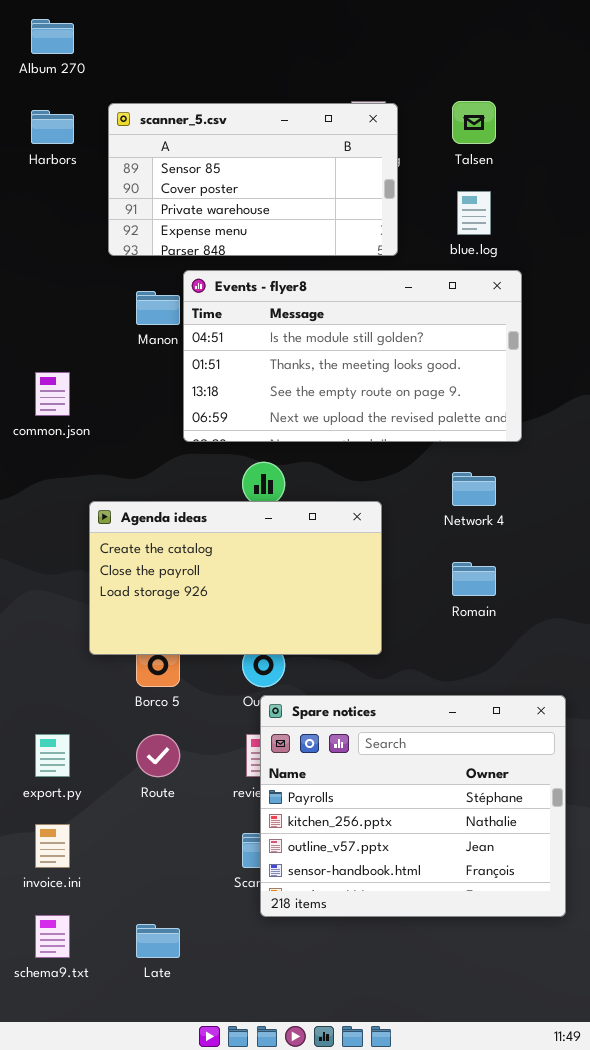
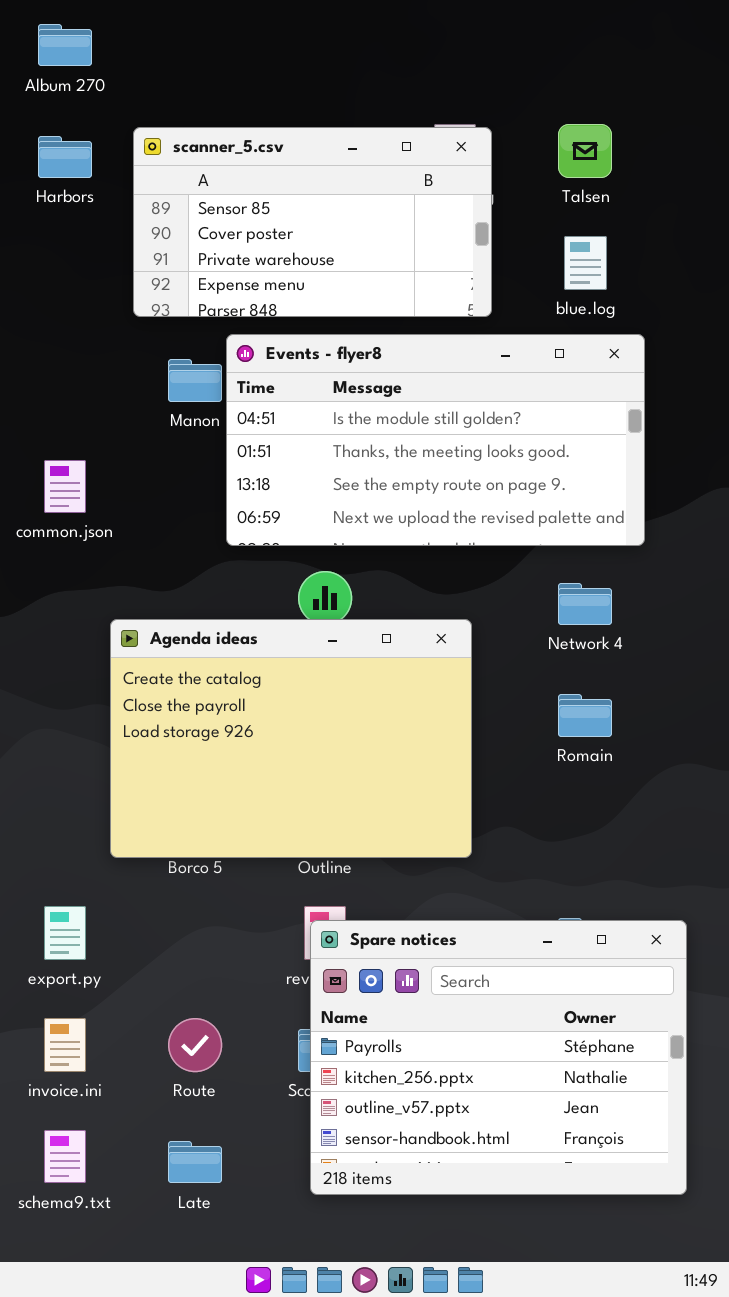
Agenda ideas: [89,501,382,655] -> [110,619,472,858], resized
Spare notices: [260,695,566,917] -> [310,920,687,1195], moved
Route: [136,734,180,777] -> [168,1018,222,1072], moved

